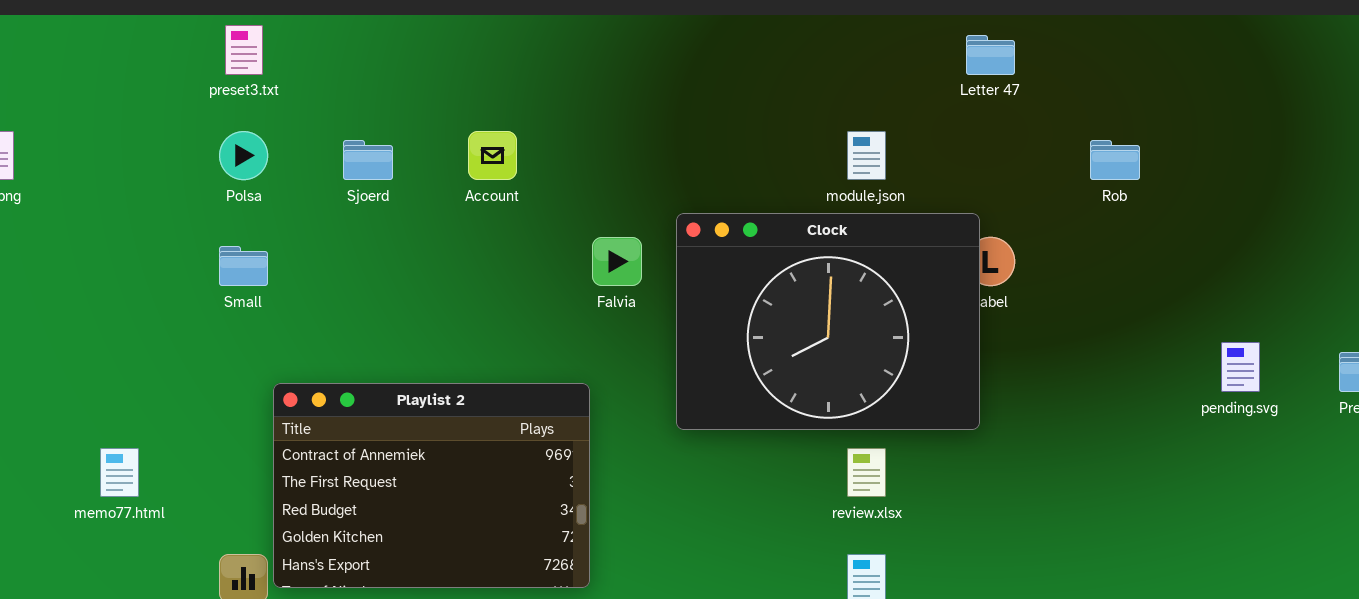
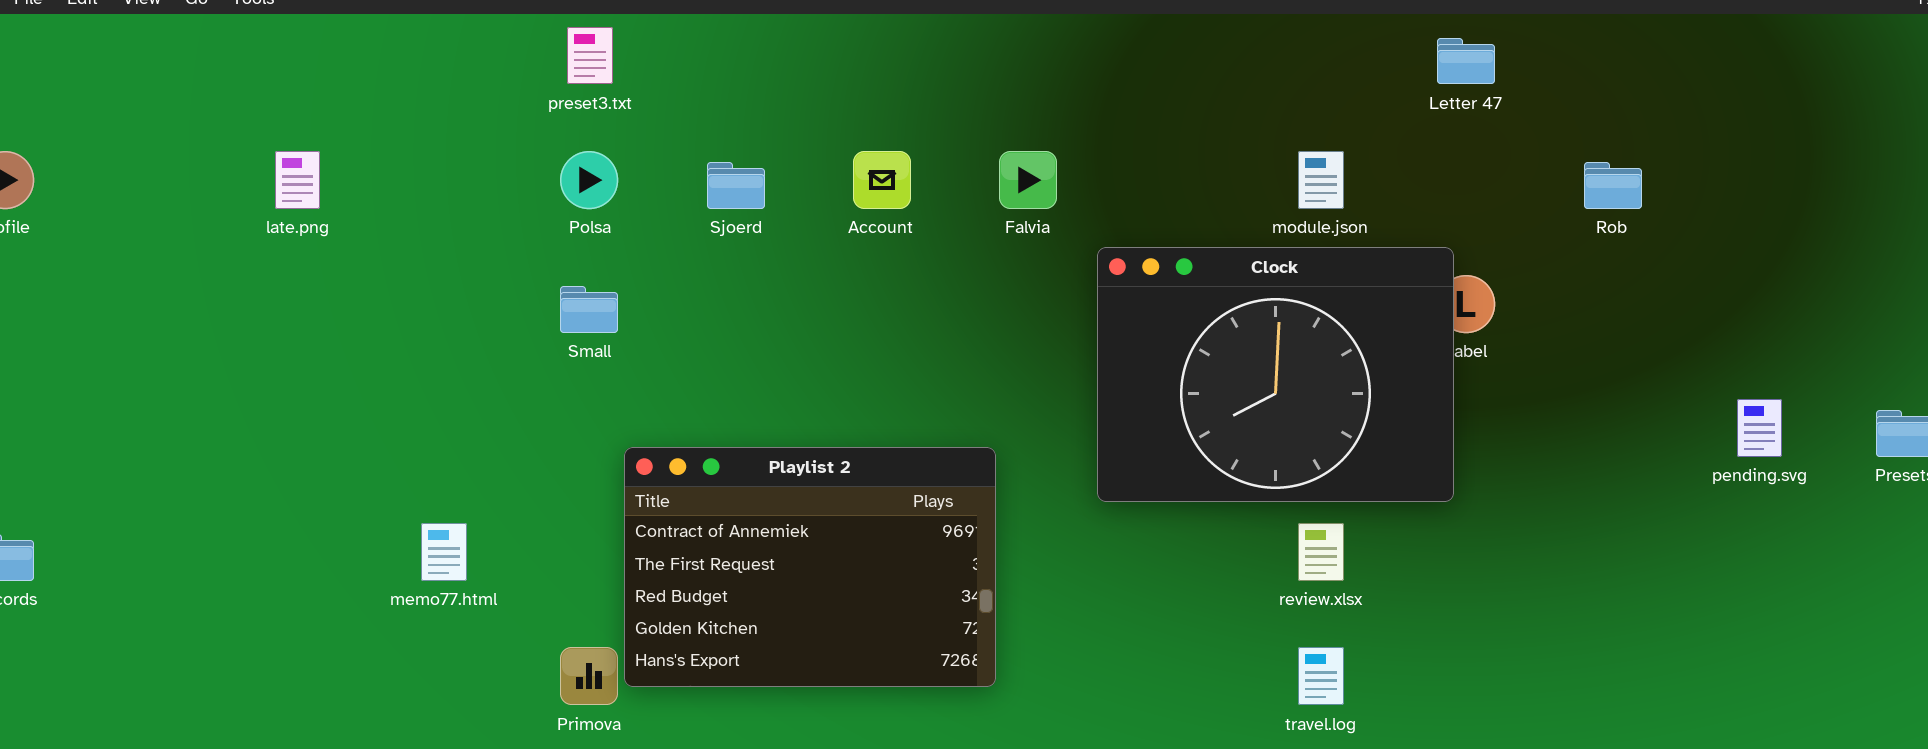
Falvia: [592,237,642,286] -> [999,151,1057,209], moved

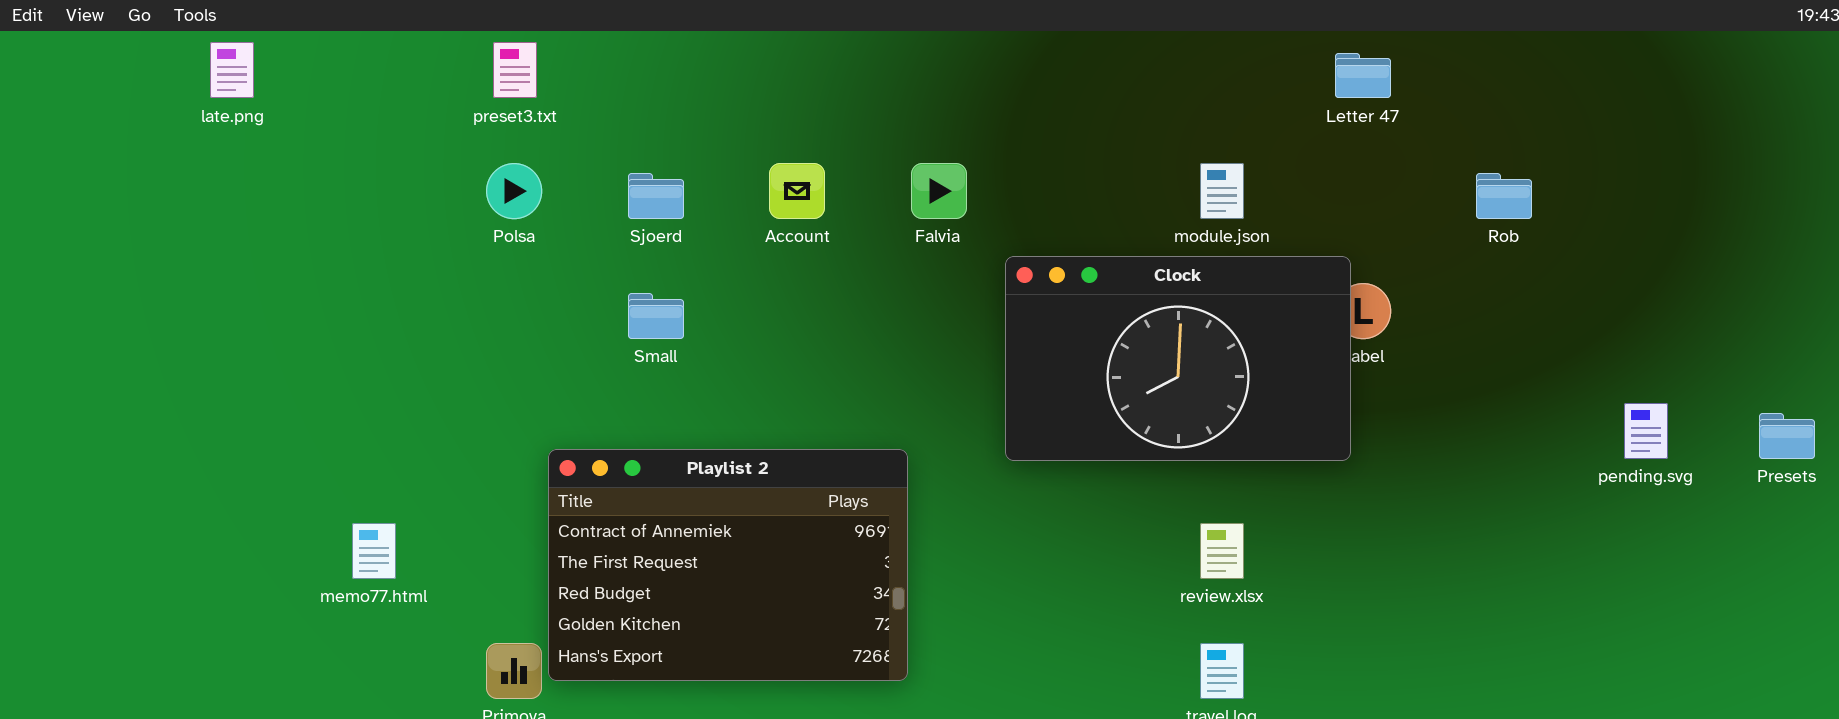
late.png: [275,151,320,209] -> [210,42,254,98], moved
Clock: [1097,247,1454,502] -> [1005,256,1351,461], resized
Small: [560,286,618,333] -> [628,293,684,339], moved

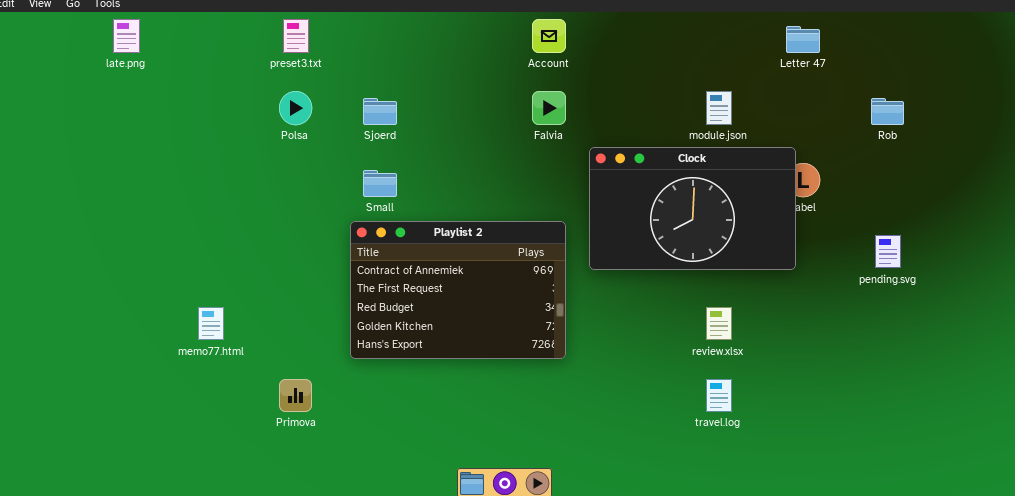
Account: [769,163,825,219] -> [532,19,566,53], moved
pending.svg: [1624,403,1668,459] -> [875,235,901,268], moved
Playlist 2: [548,449,908,681] -> [350,221,566,359], moved

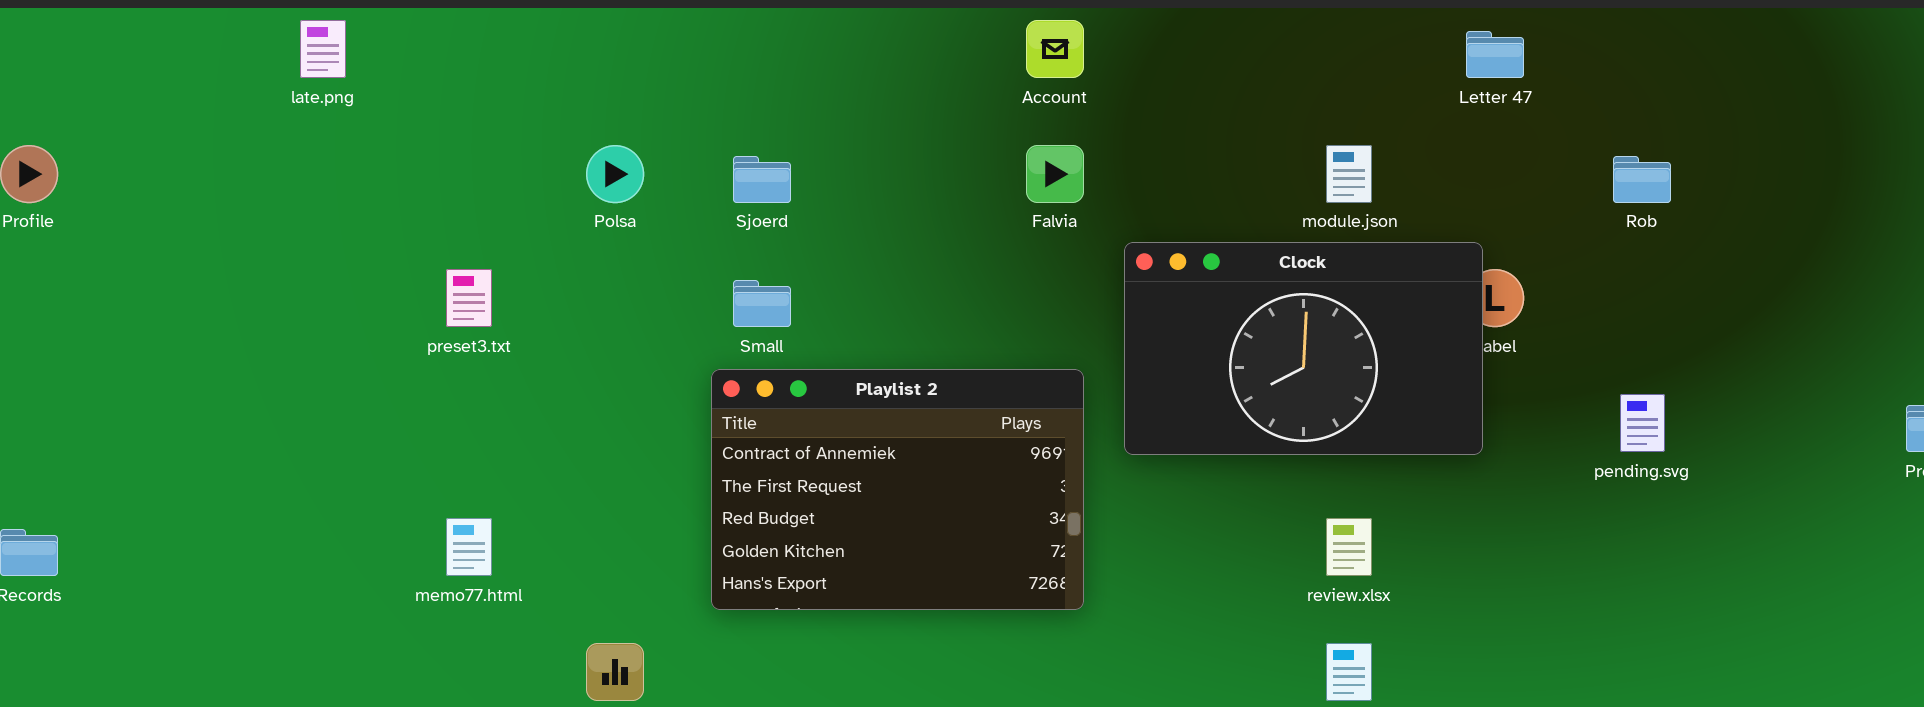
preset3.txt: [283,19,309,53] -> [446,269,492,327], moved

